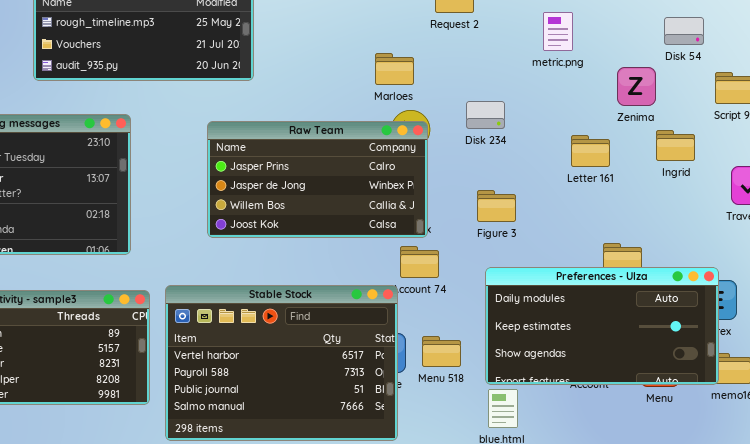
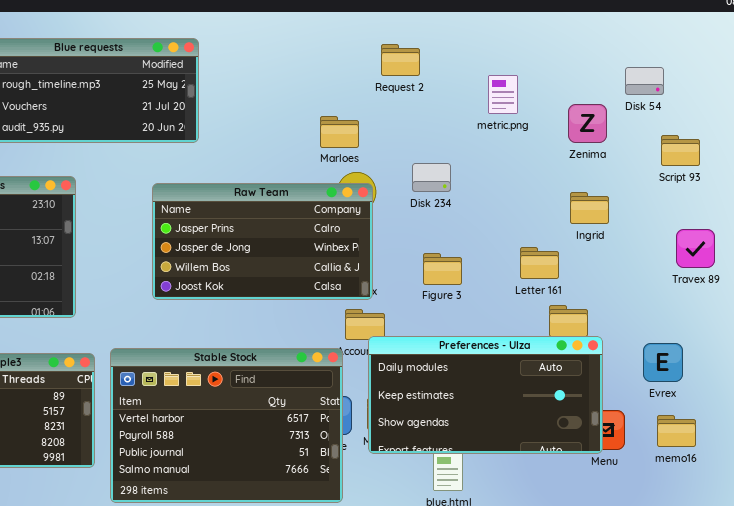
Disk 54: [664,17,704,45] -> [625,67,664,95], moved
Zenima: [617,67,656,106] -> [568,104,607,143], moved
Ingrid: [656,130,695,161] -> [570,192,609,224], moved
Letter 161: [571,135,610,167] -> [520,247,559,279], moved
Preferences - Ulza: [485,267,719,385] -> [368,336,603,454], moved

